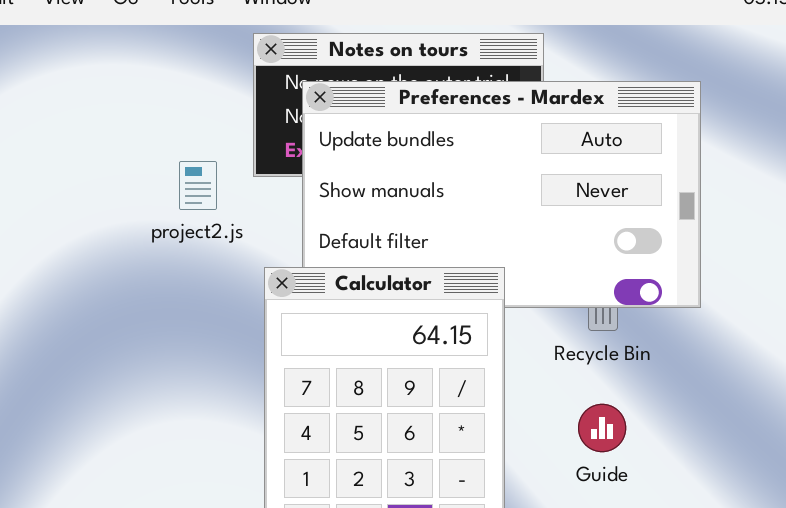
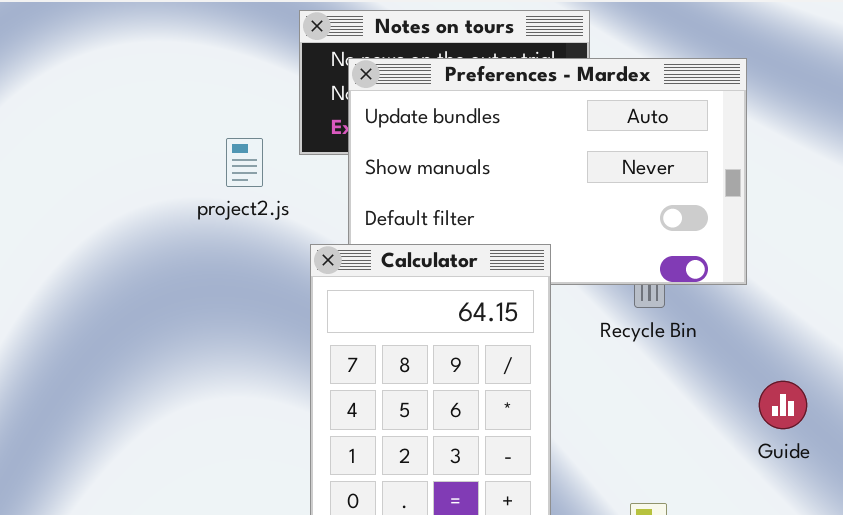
Guide: [578,404,626,452] -> [759,381,807,429], moved

